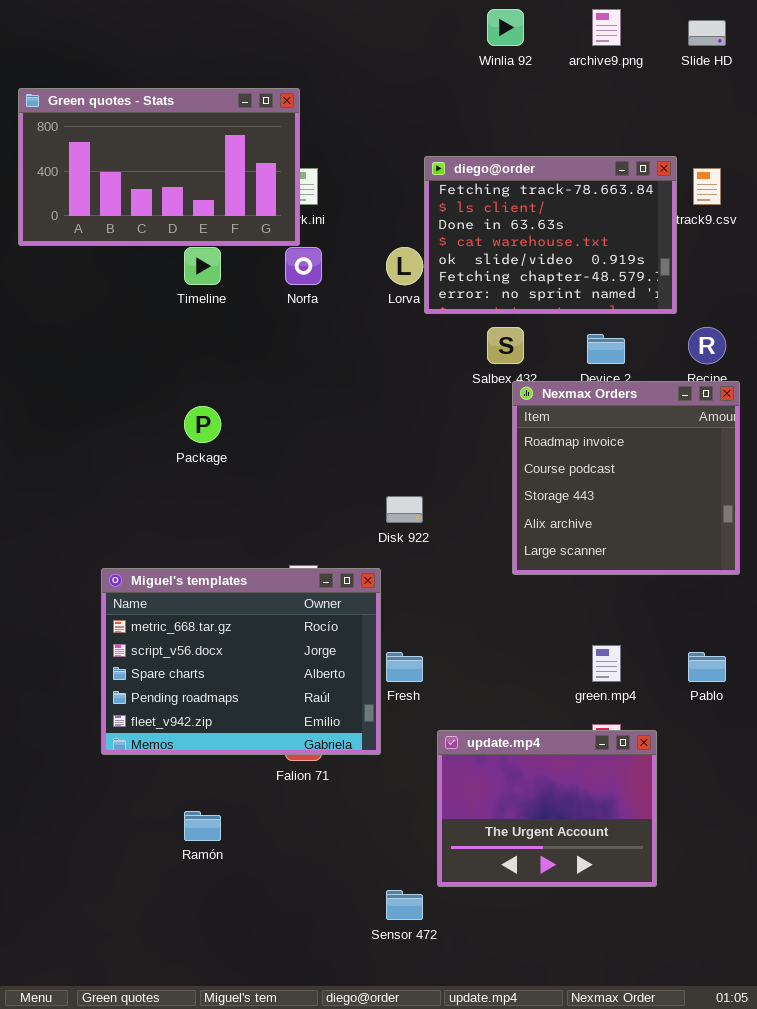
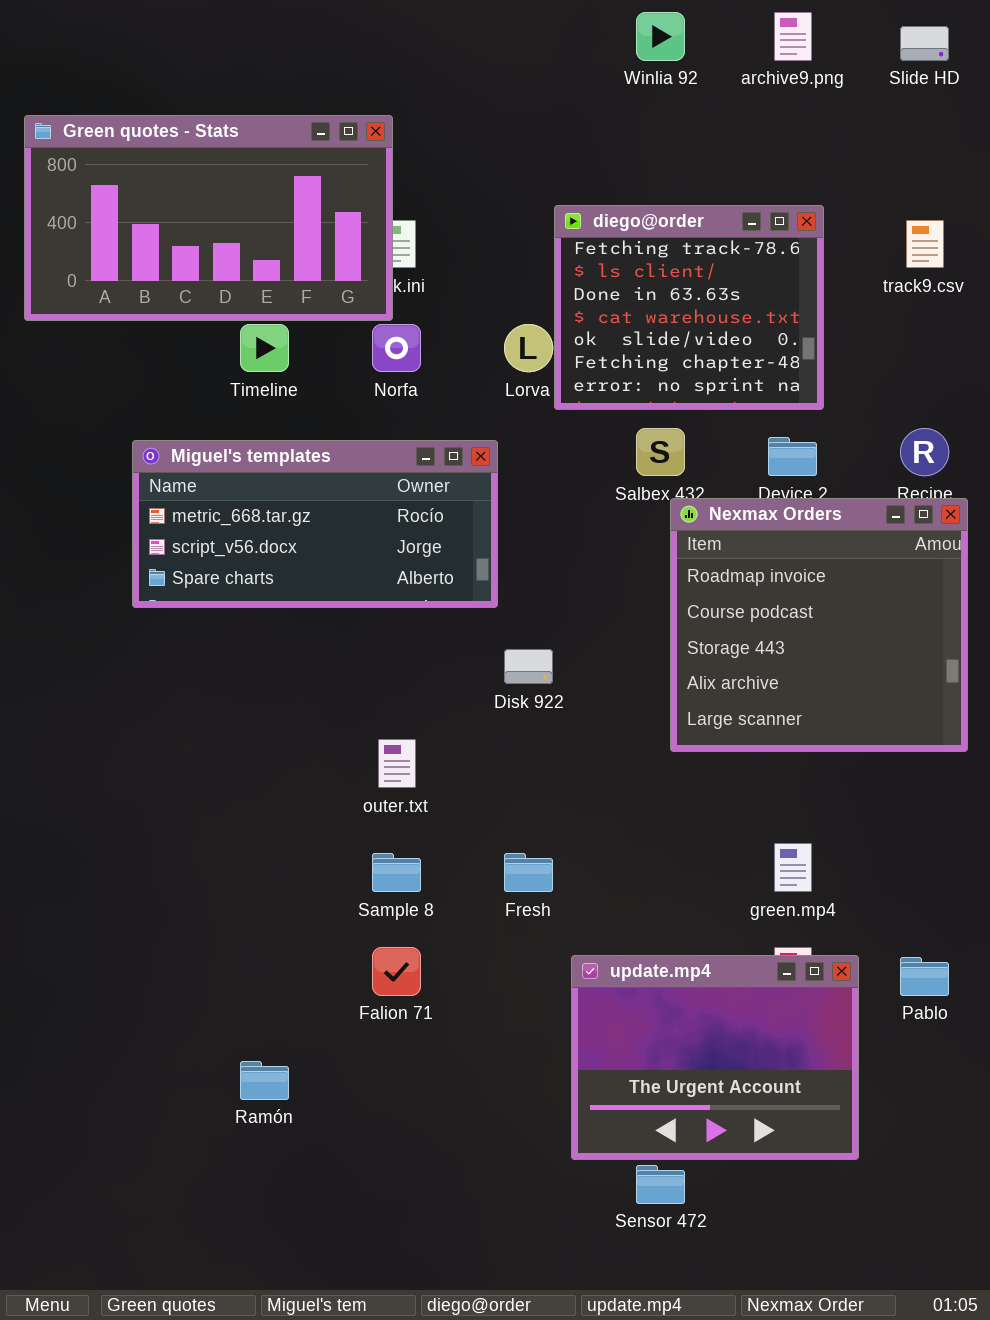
diego@order: [424,156,677,314] -> [554,205,824,410], resized
Miguel's templates: [101,568,381,755] -> [132,440,498,608], moved, resized
Pablo: [688,652,726,682] -> [900,957,949,996], moved
Sensor 472: [386,890,423,920] -> [636,1165,685,1204], moved

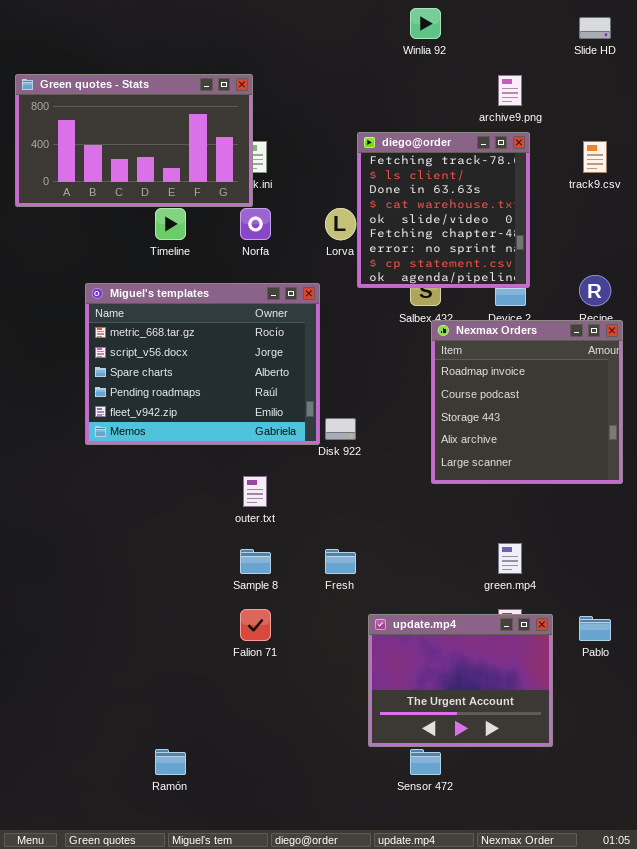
archive9.png: [774,12,812,61] -> [498,75,522,106], moved
diego@order: [554,205,824,410] -> [357,132,530,288], resized
Miguel's templates: [132,440,498,608] -> [85,283,320,445], resized
Ramón: [240,1061,289,1100] -> [155,749,186,775], moved

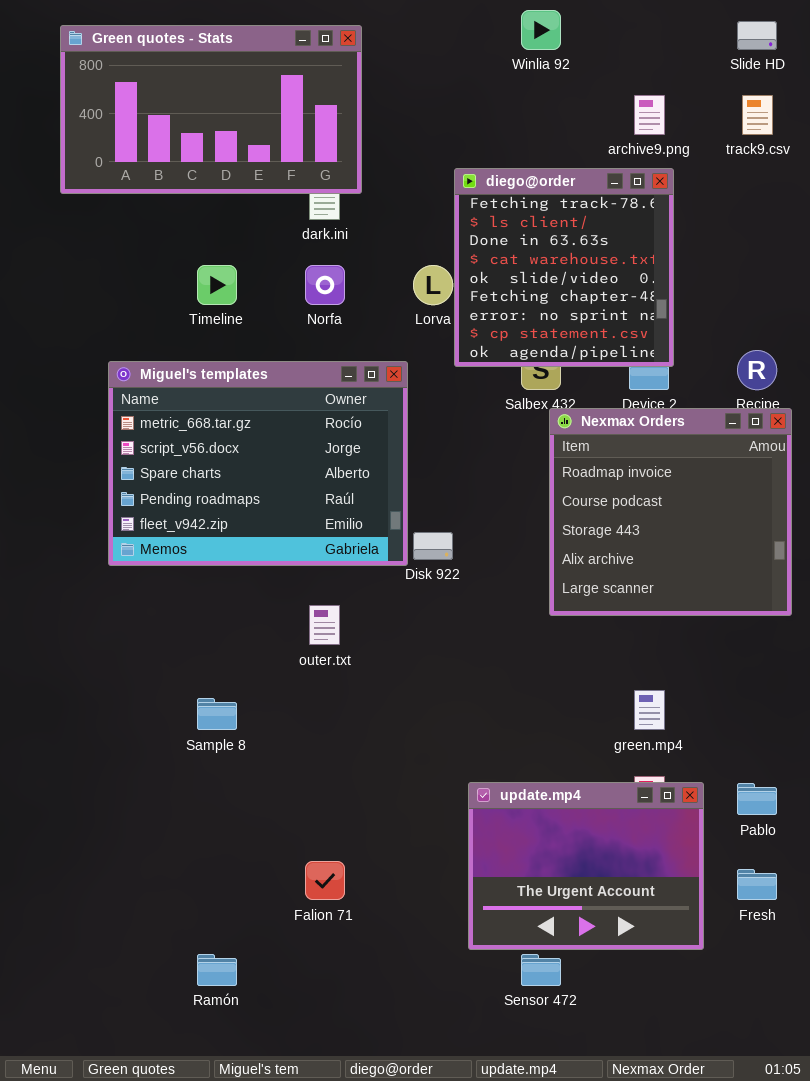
Green quotes - Stats: [15,74,253,207] -> [60,25,362,194], moved
track9.csv: [583,141,607,173] -> [742,95,773,135], moved
Sample 8: [240,549,271,574] -> [197,698,237,730], moved
Fresh: [325,549,356,574] -> [737,869,777,900], moved
Falion 71: [240,609,271,641] -> [305,861,345,900], moved

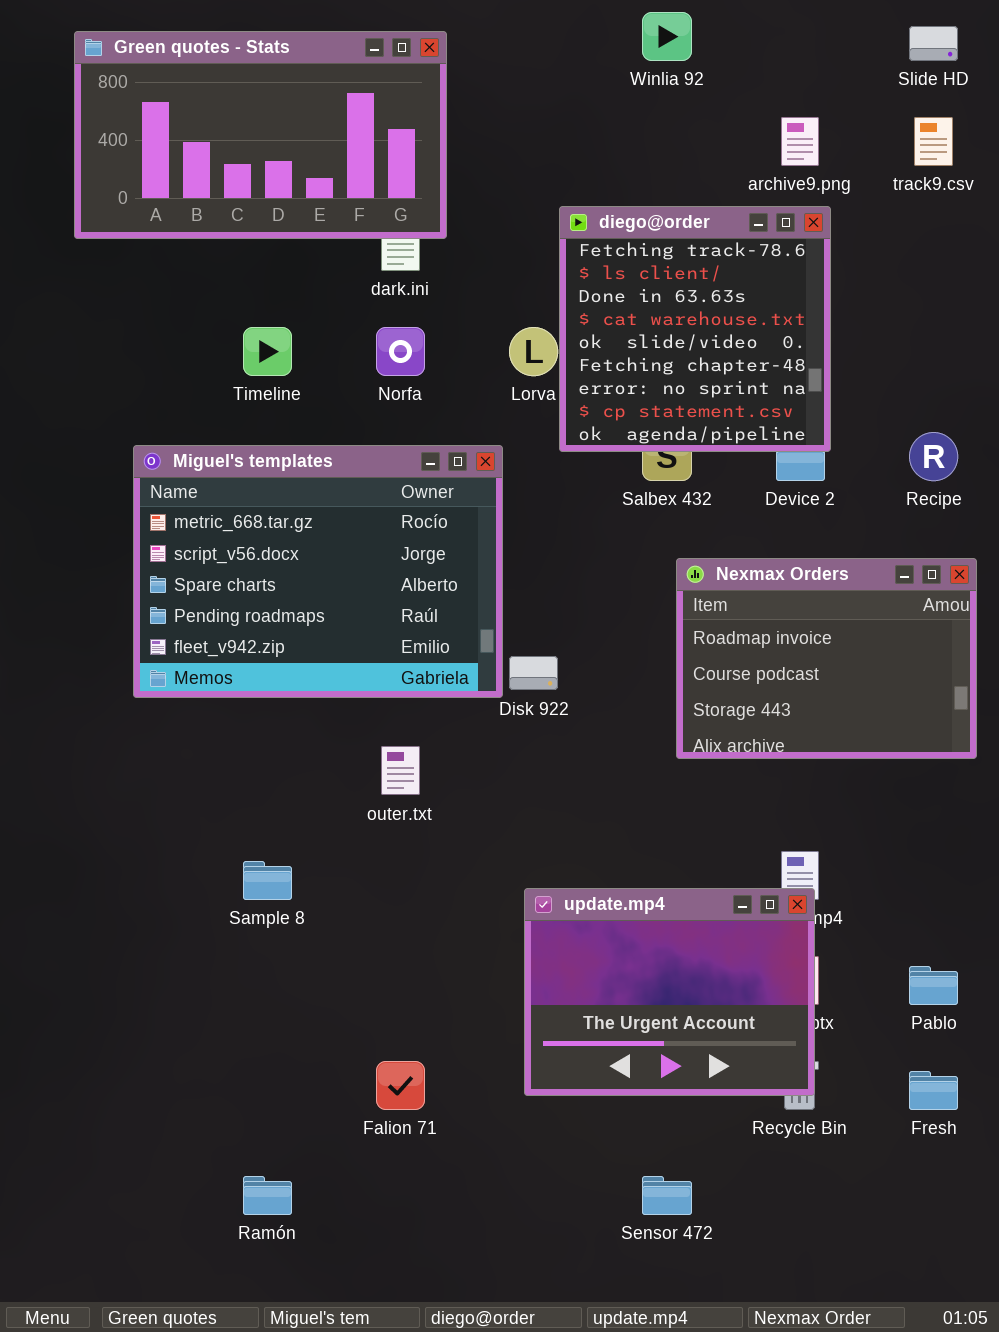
Nexmax Orders: [549,408,792,616] -> [676,558,977,759], resized
update.mp4: [468,782,704,950] -> [524,888,815,1096], moved

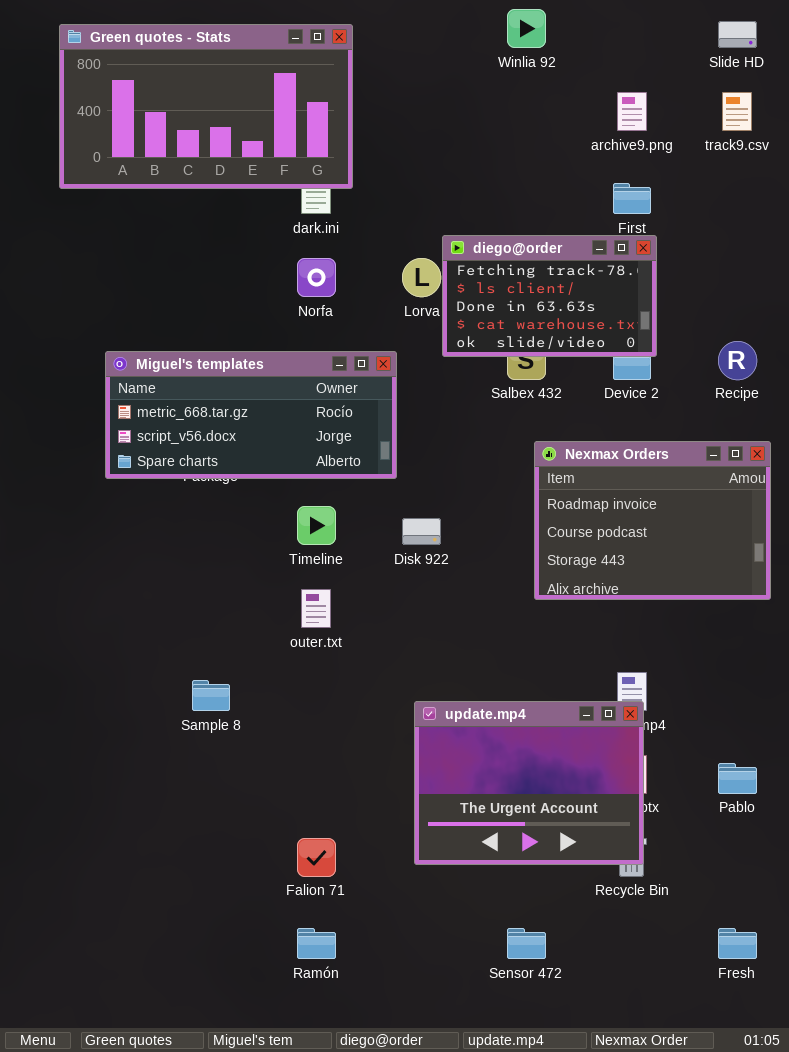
diego@order: [559,206,831,452] -> [442,235,657,357], resized
Timeline: [243,327,292,376] -> [297,506,336,545], moved
Miguel's templates: [133,445,503,698] -> [105,351,397,479], resized
Fresh: [909,1071,958,1110] -> [718,928,757,959], moved
Ramón: [243,1176,292,1215] -> [297,928,336,959], moved

